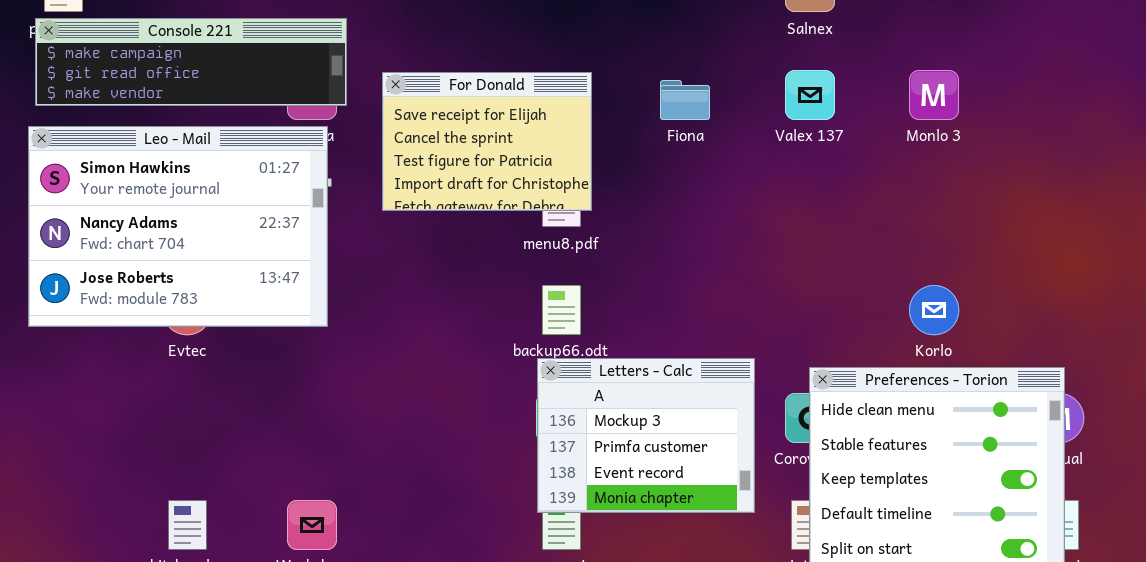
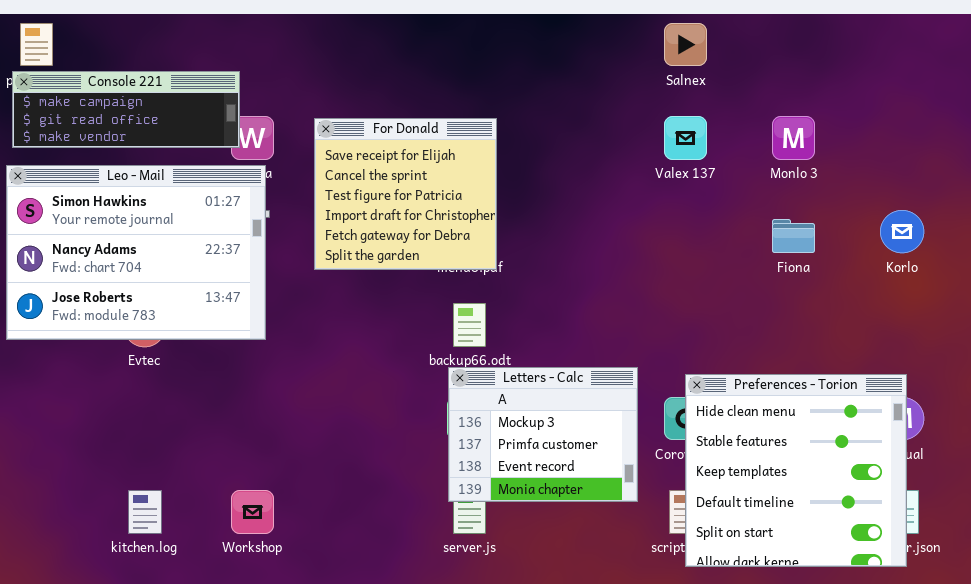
Console 221: [35,18,347,106] -> [12,71,240,148], resized
For Donald: [382,72,592,211] -> [314,118,497,270], resized
Fiona: [660,80,710,120] -> [772,219,815,253], moved
Korlo: [909,285,959,335] -> [880,210,924,253], moved

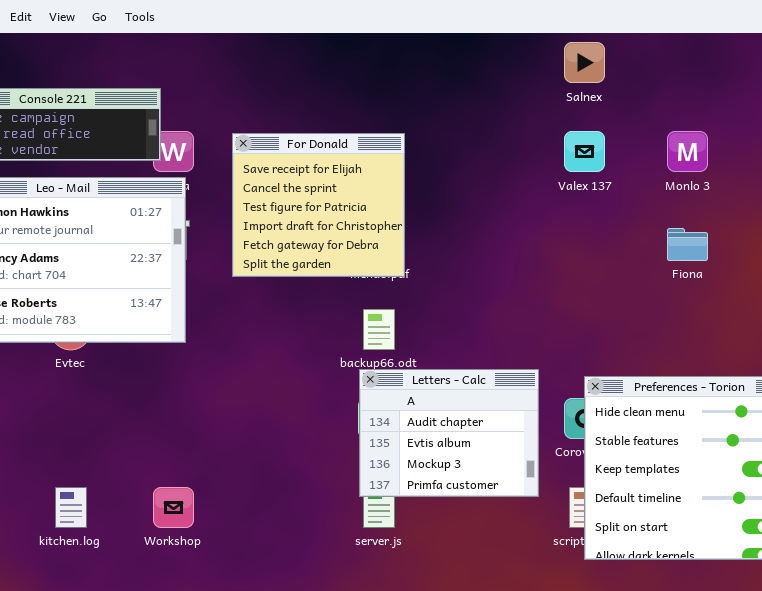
Letters - Calc: [448,367,638,502] -> [359,369,539,497], scrolled up 2 rows

